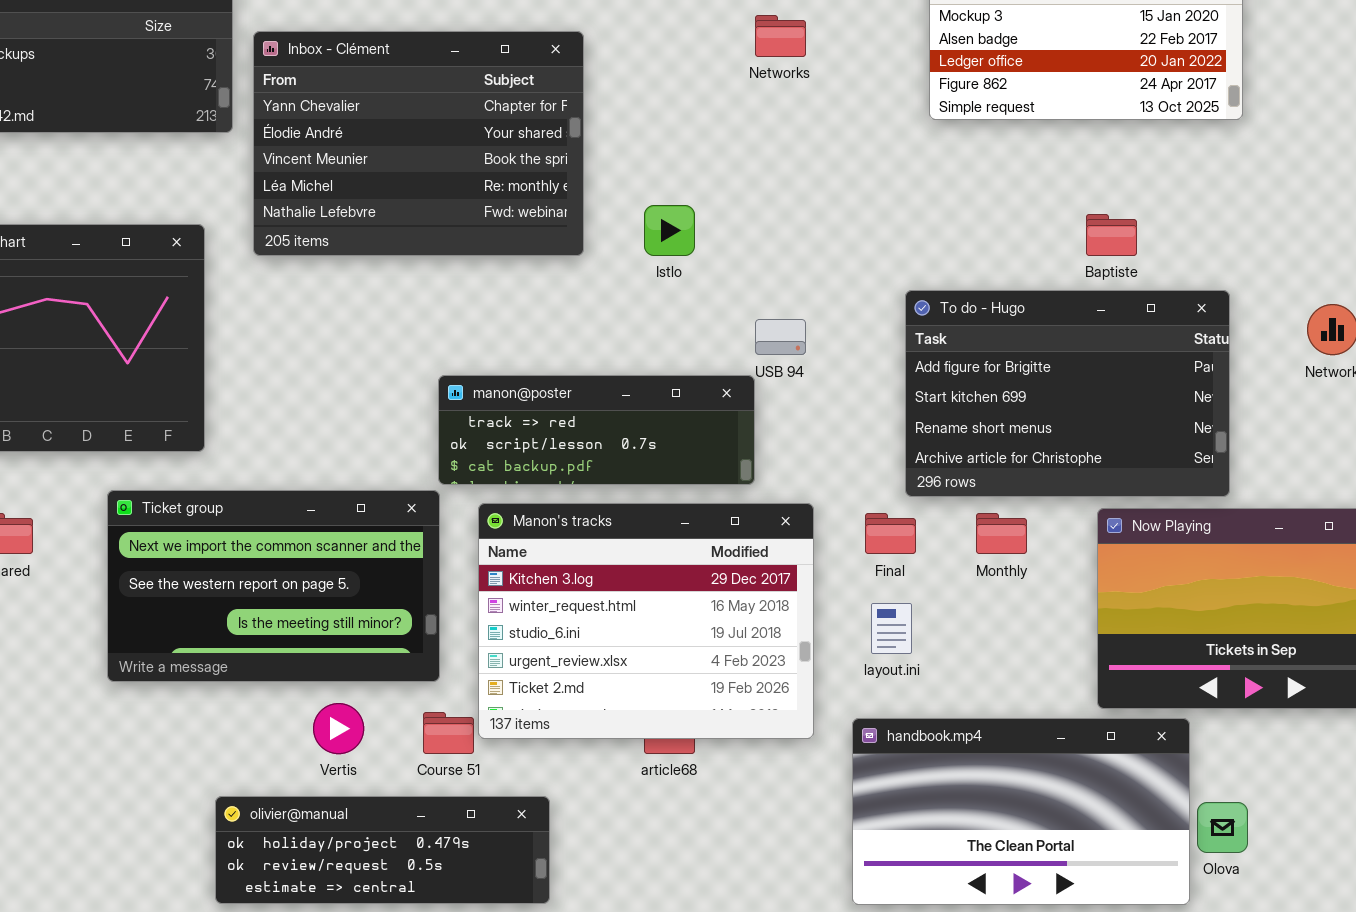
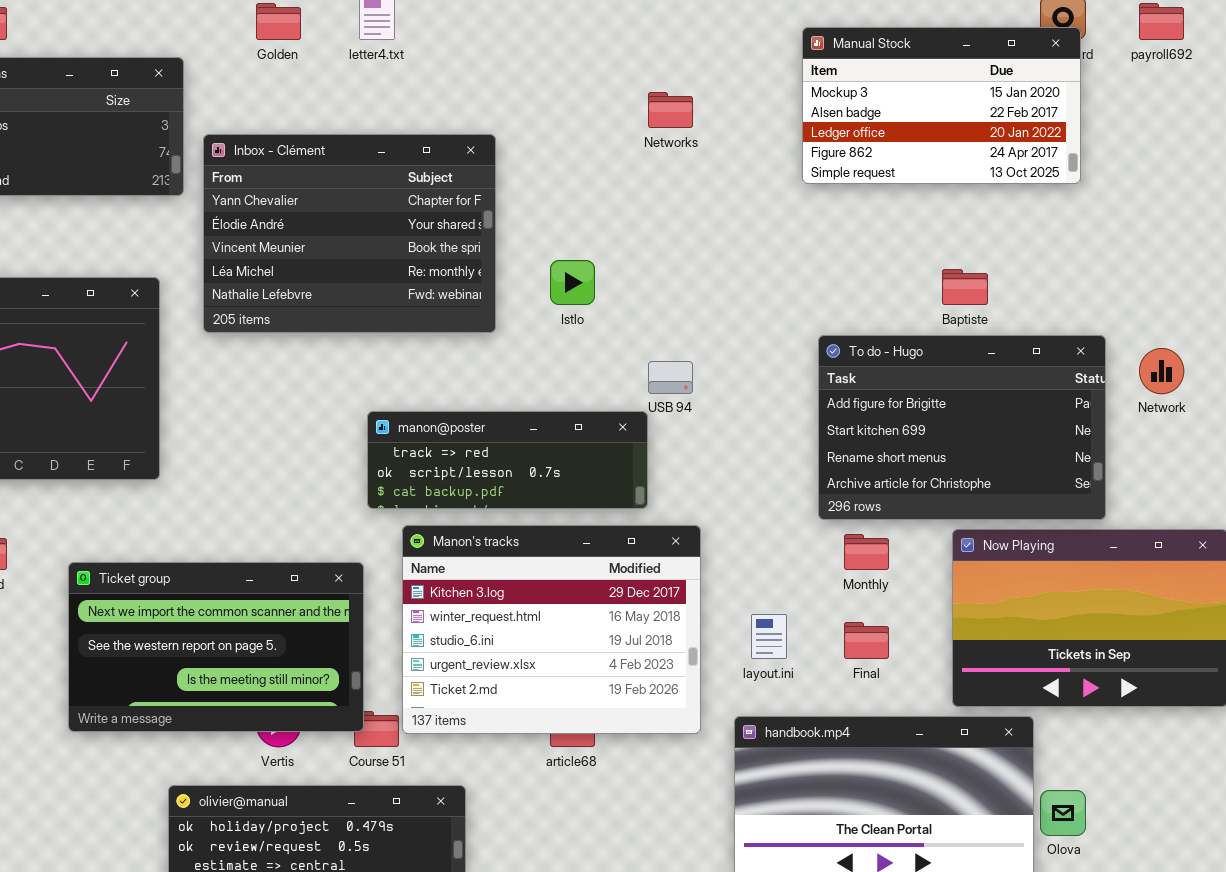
Inbox - Clément: [253,31,584,256] -> [203,134,496,333], moved
To do - Hugo: [905,290,1230,497] -> [818,335,1106,520], moved
Ticket group: [107,490,440,682] -> [68,562,364,732], moved
Final: [865,513,916,554] -> [844,622,889,659], moved

